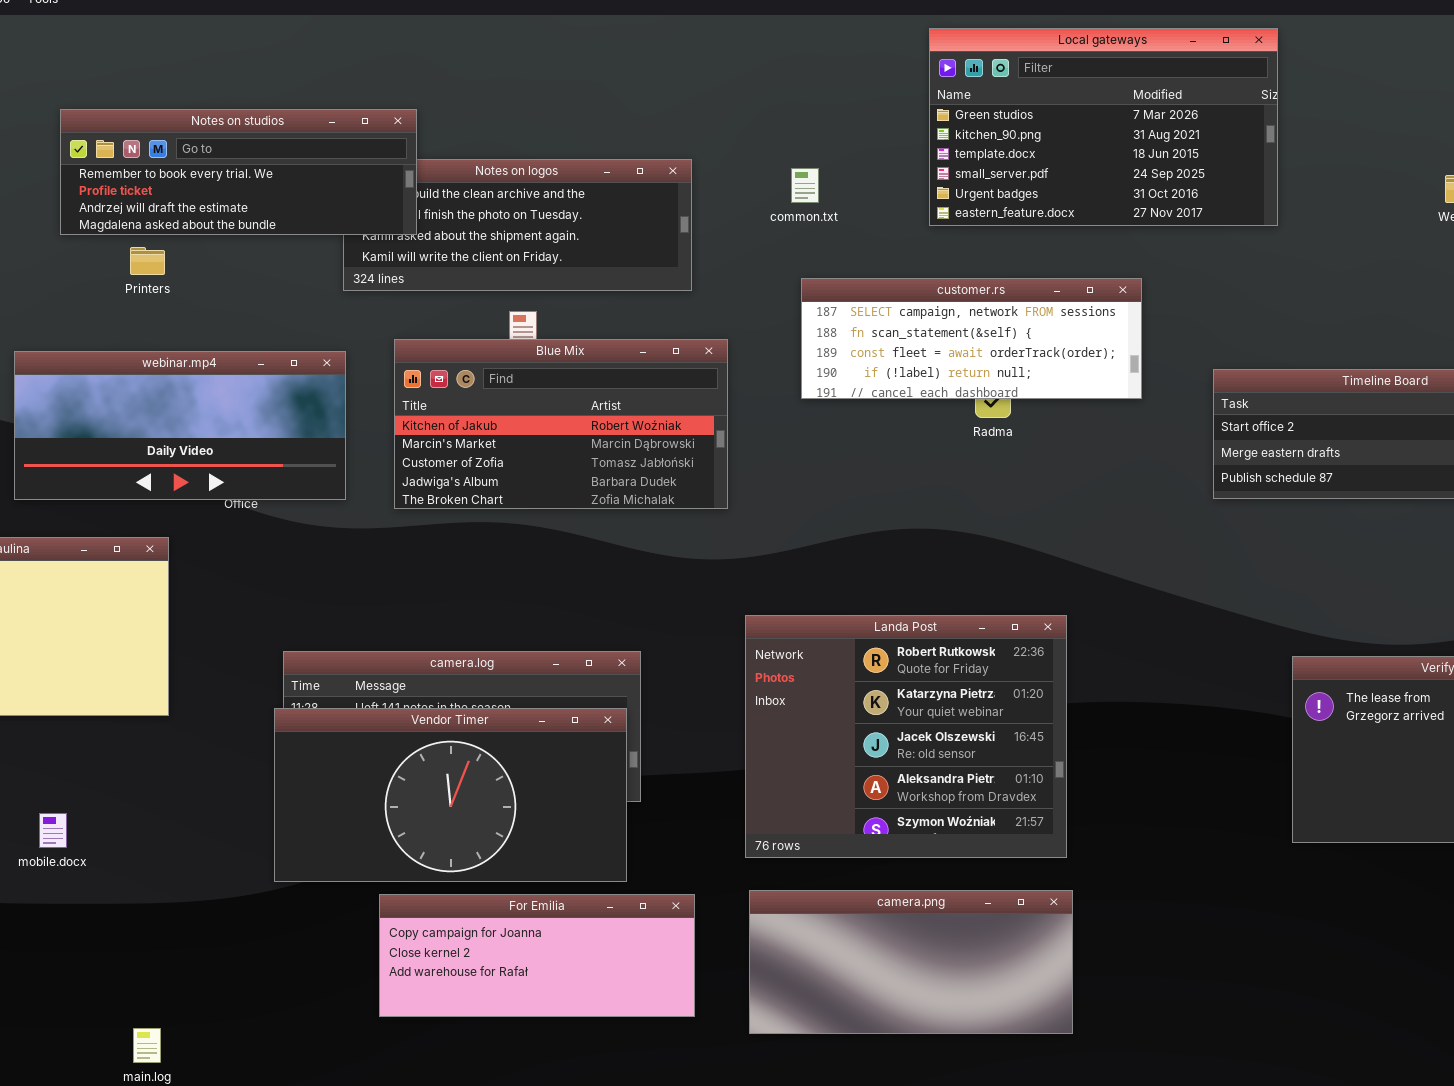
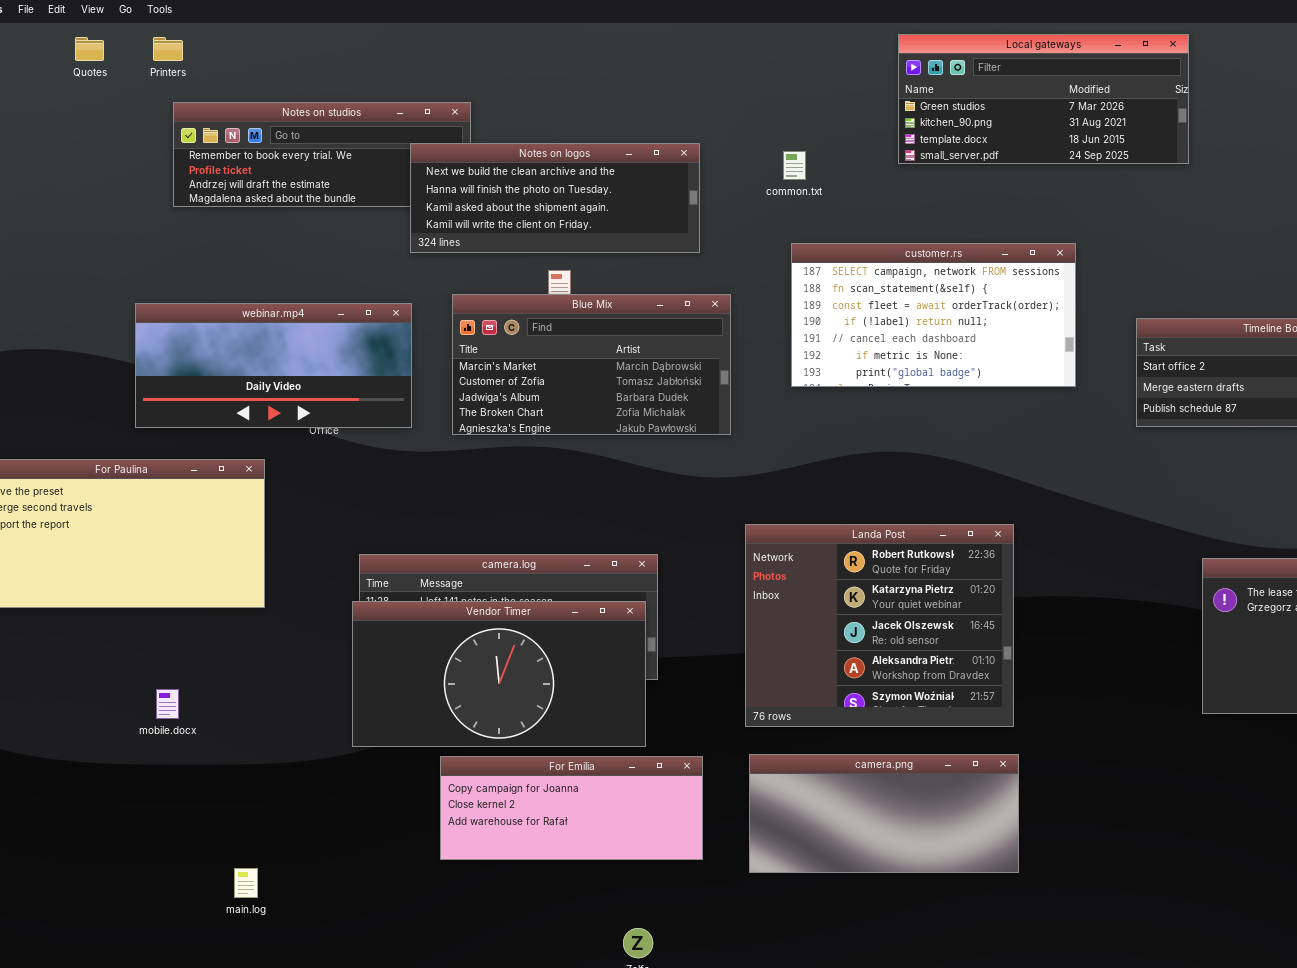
Local gateways: [929,28,1278,226] -> [898,34,1189,164], resized
Notes on logos: [343,159,692,291] -> [410,143,700,253], raised
Printers: [130,247,165,275] -> [153,37,183,61], moved
customer.rs: [801,278,1142,399] -> [791,243,1076,387], resized
Blue Mix: [394,339,728,509] -> [452,294,731,435], scrolled down 1 row

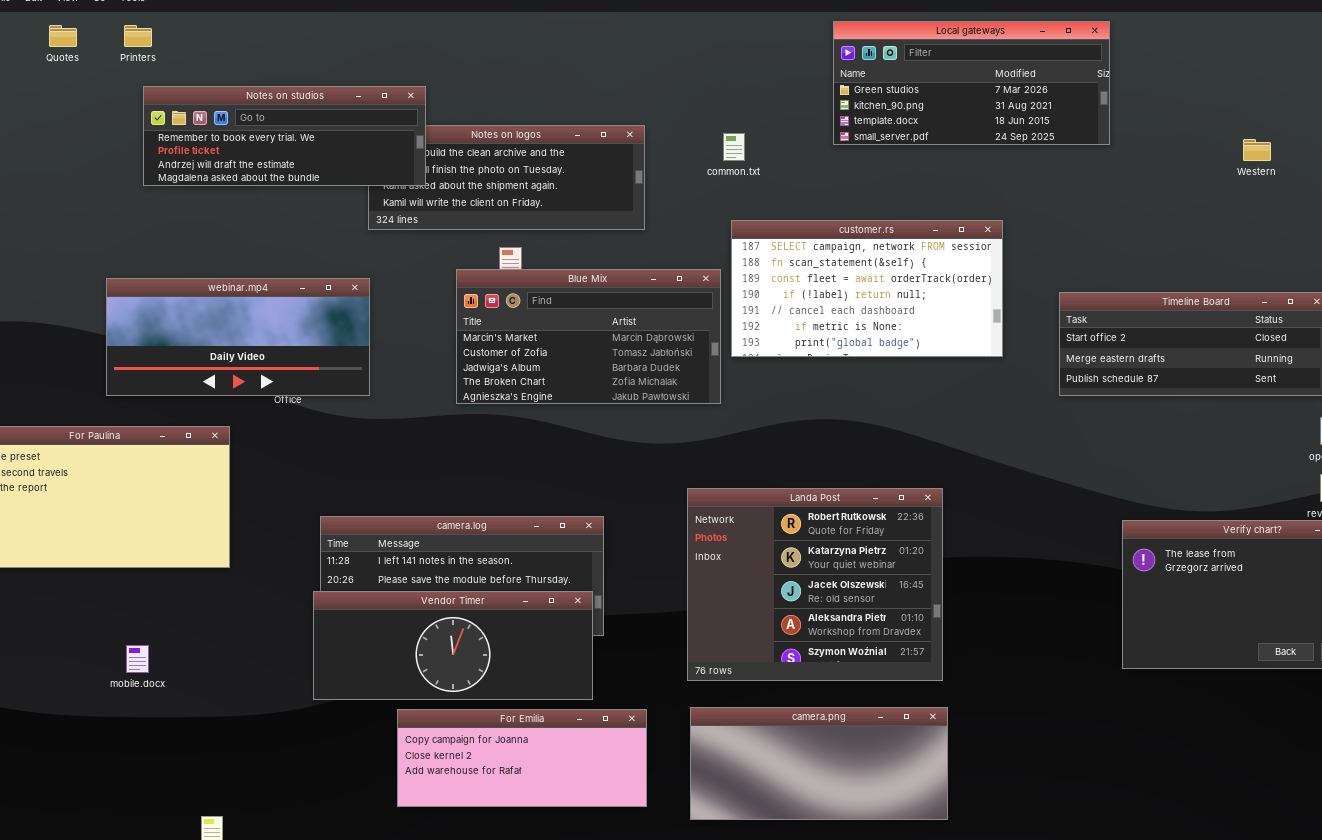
Notes on studios: [173,102,471,207] -> [143,86,426,186], raised
Blue Mix: [452,294,731,435] -> [456,269,721,404], moved
Vendor Timer: [352,601,646,747] -> [313,591,593,700], resized

